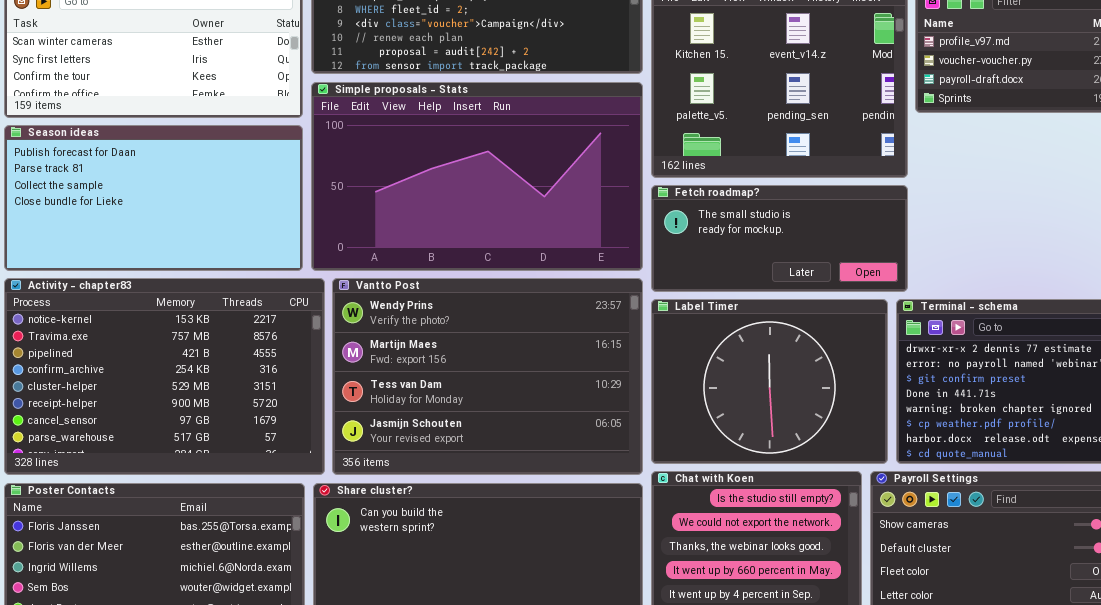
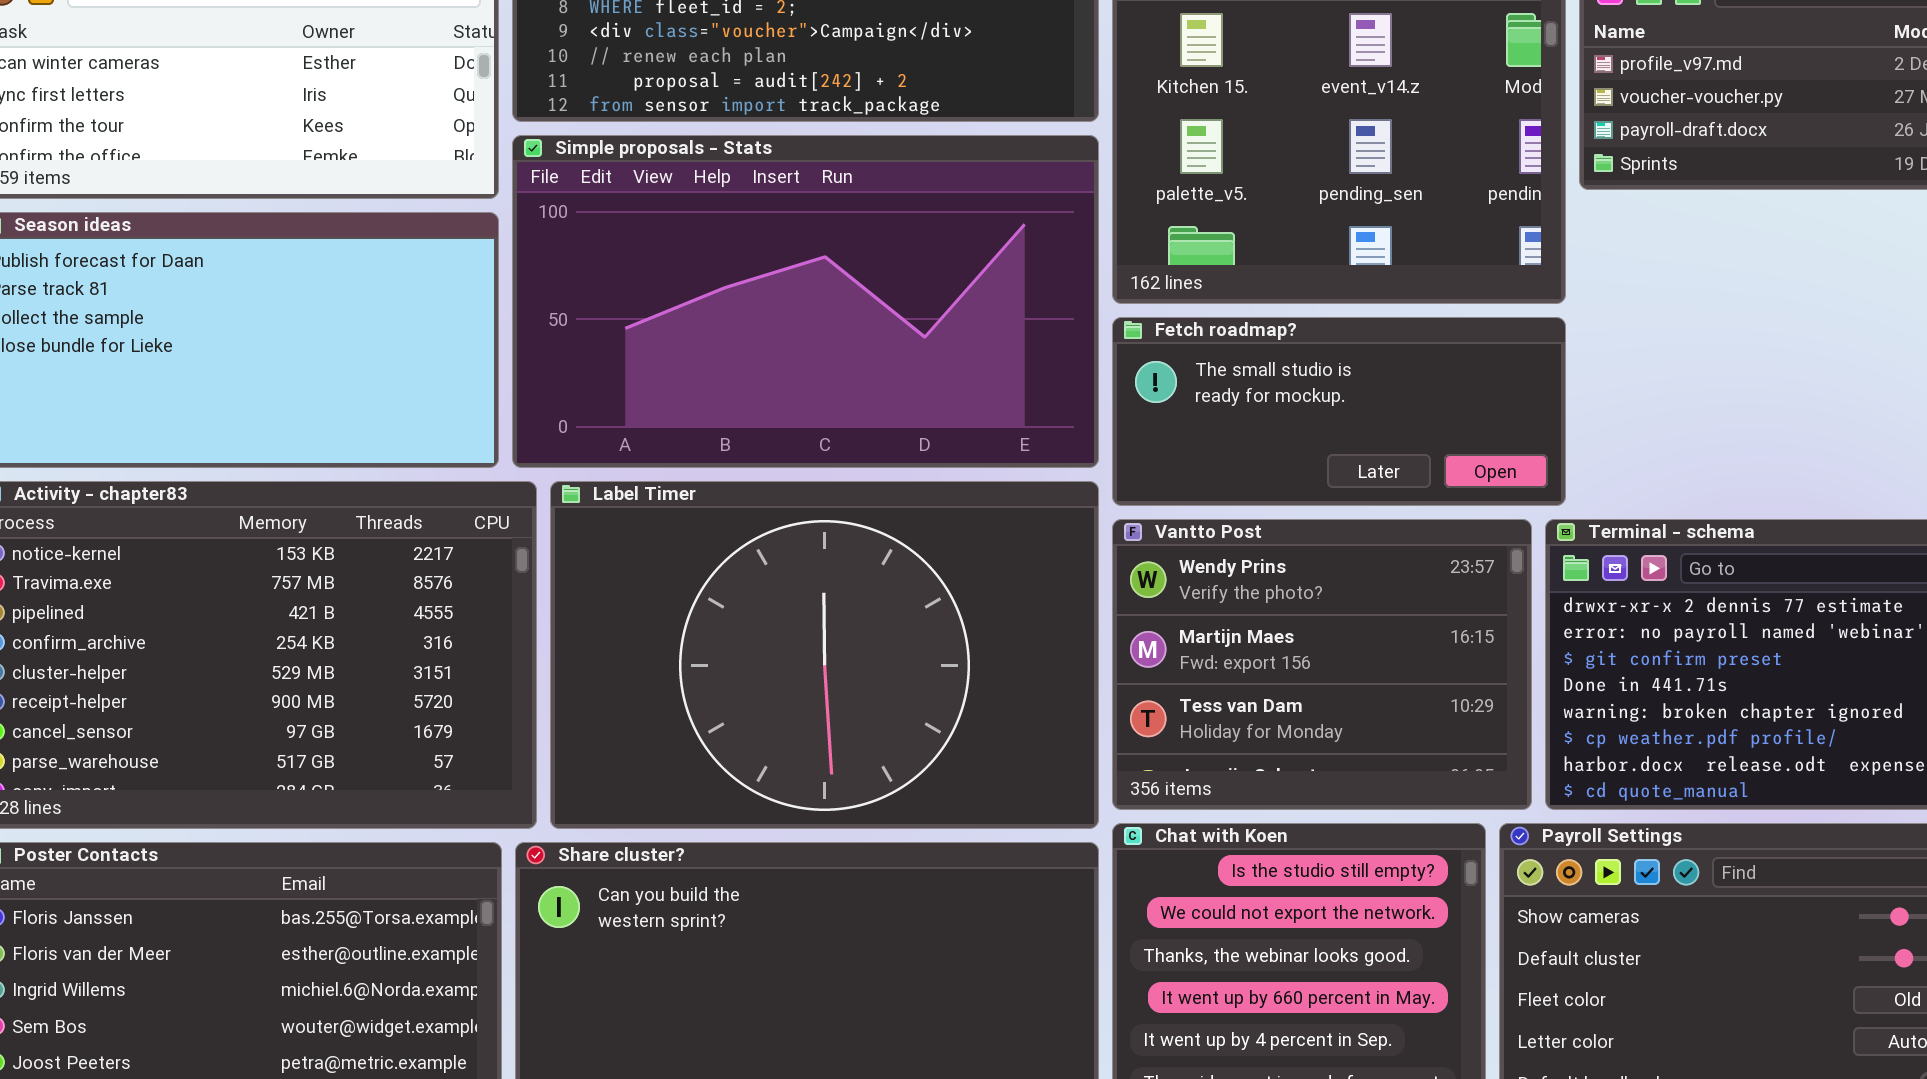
Vantto Post: [332,278,643,475] -> [1112,519,1532,810], moved, resized
Label Timer: [651,299,888,464] -> [550,481,1099,829], moved, resized

